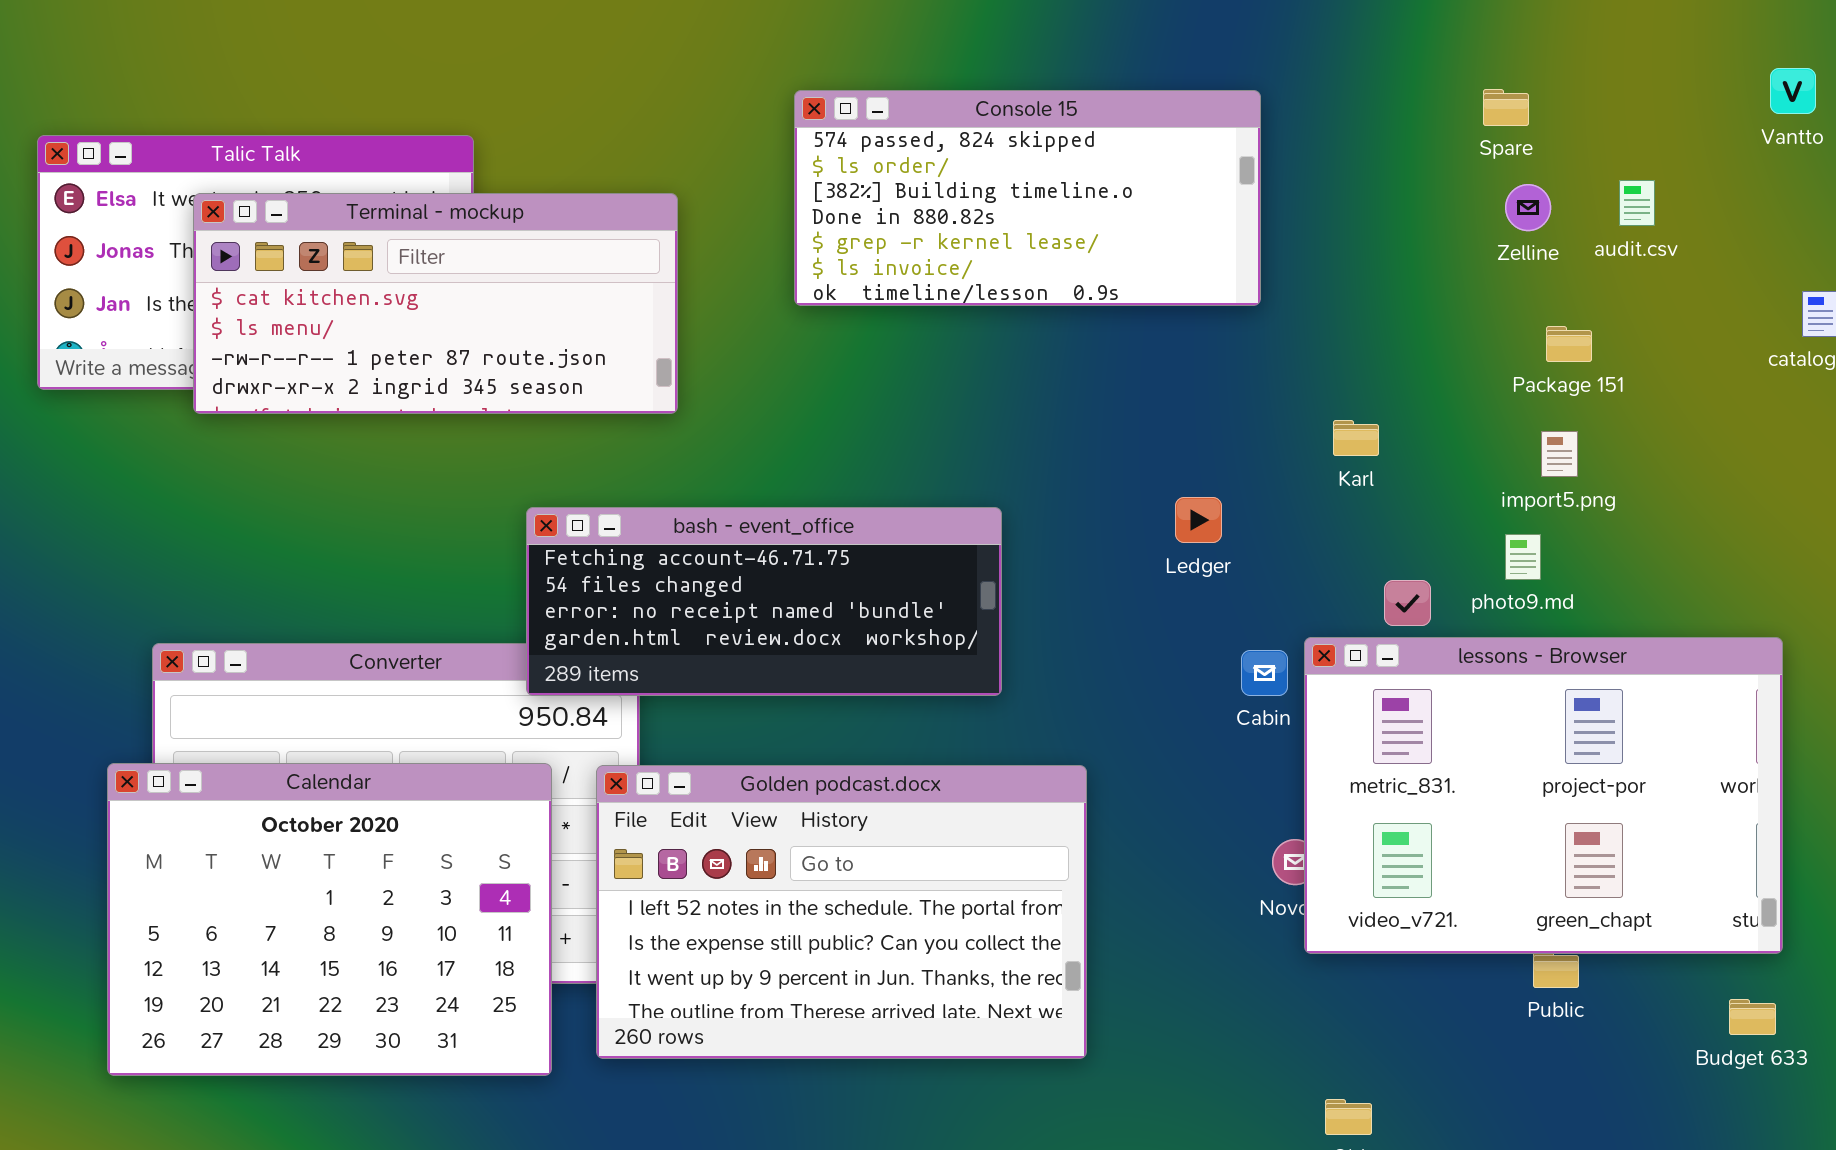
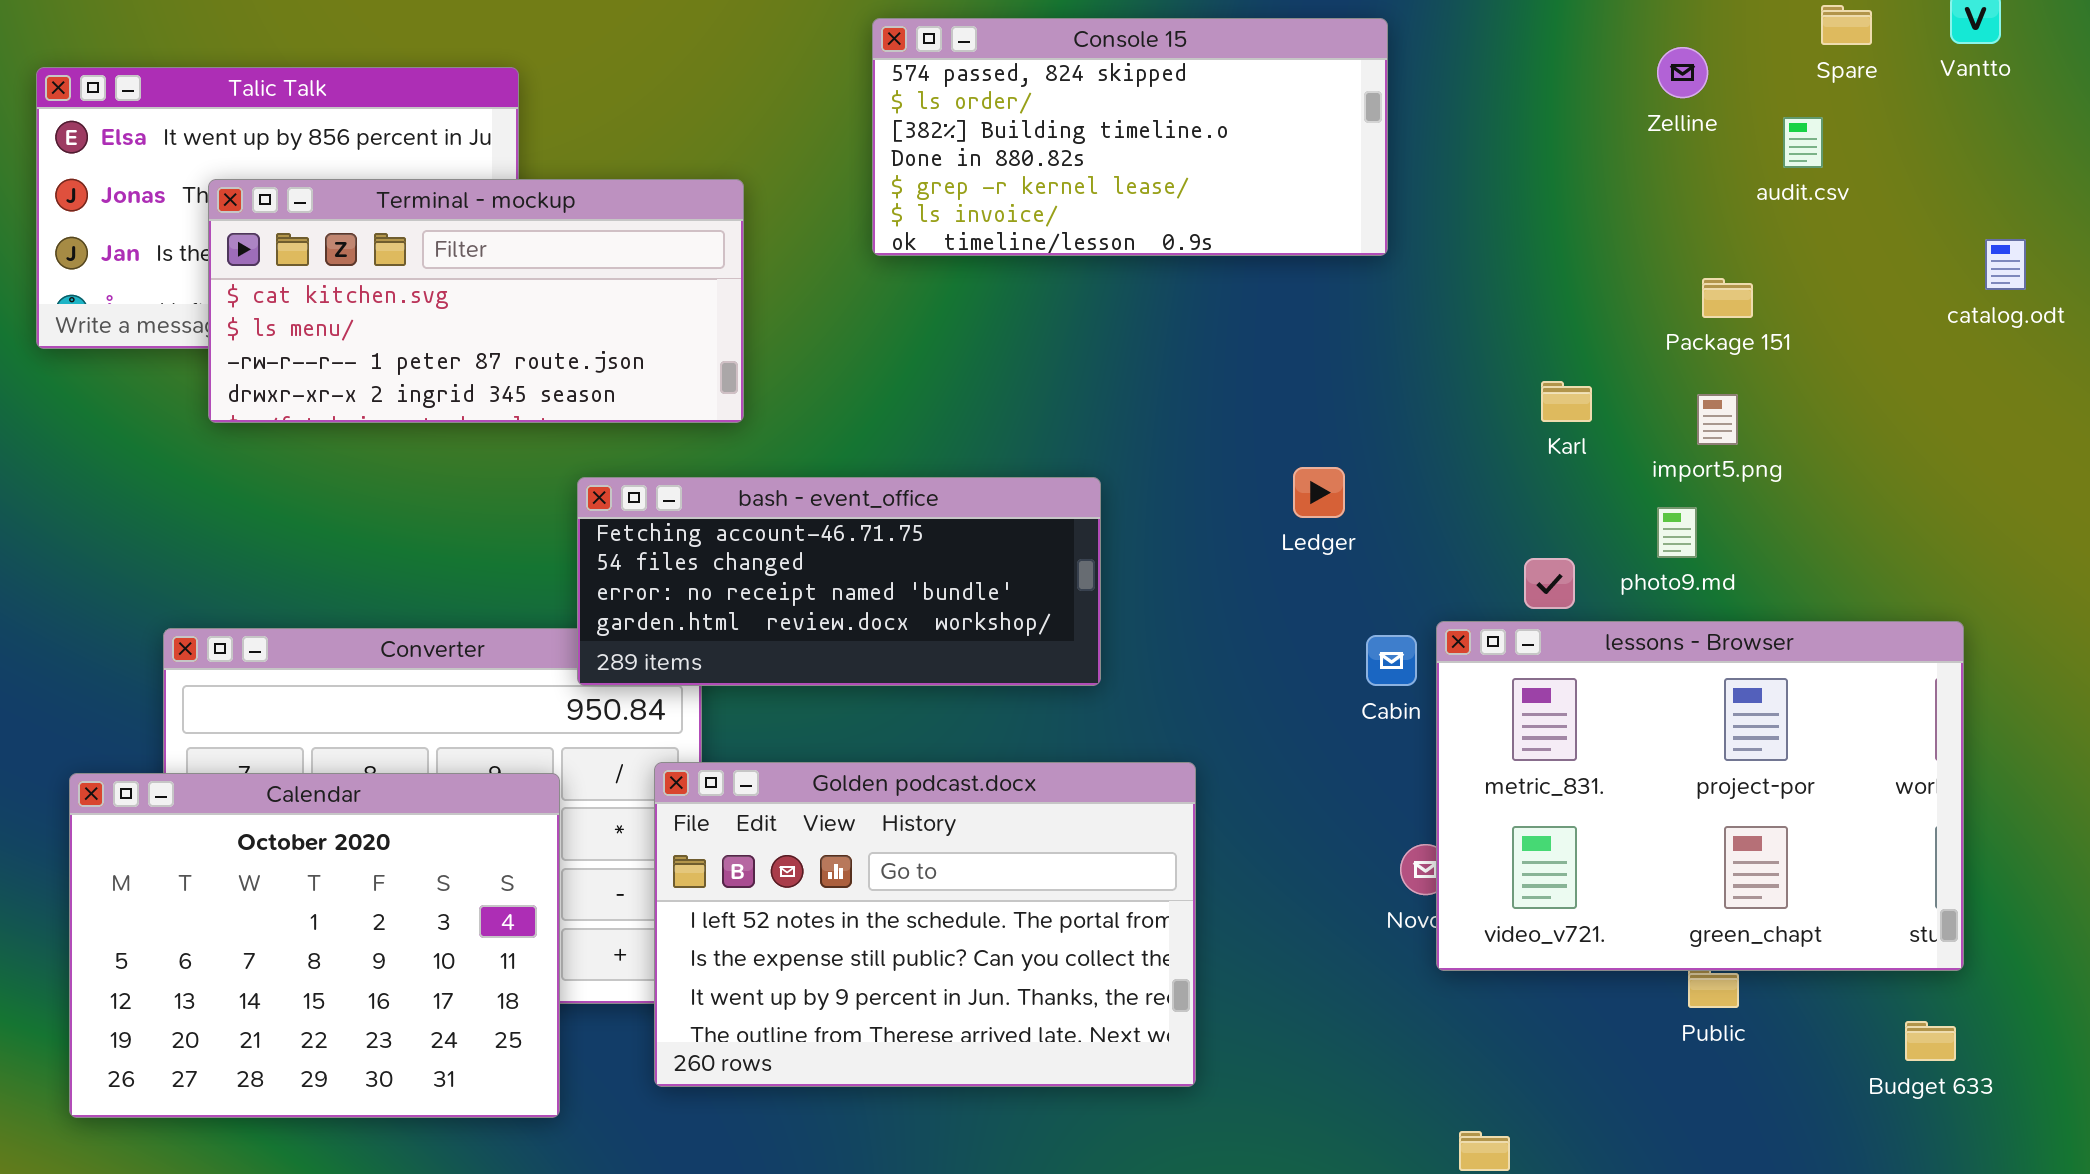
Spare: [1483,89,1529,126] -> [1821,5,1872,45], moved
Zelline: [1505,184,1551,231] -> [1657,47,1708,98], moved
Terminal - mockup: [193,193,678,414] -> [208,179,744,423], moved
Karl: [1333,420,1379,456] -> [1541,381,1592,422], moved
Calendar: [107,763,552,1076] -> [69,773,560,1118], moved

